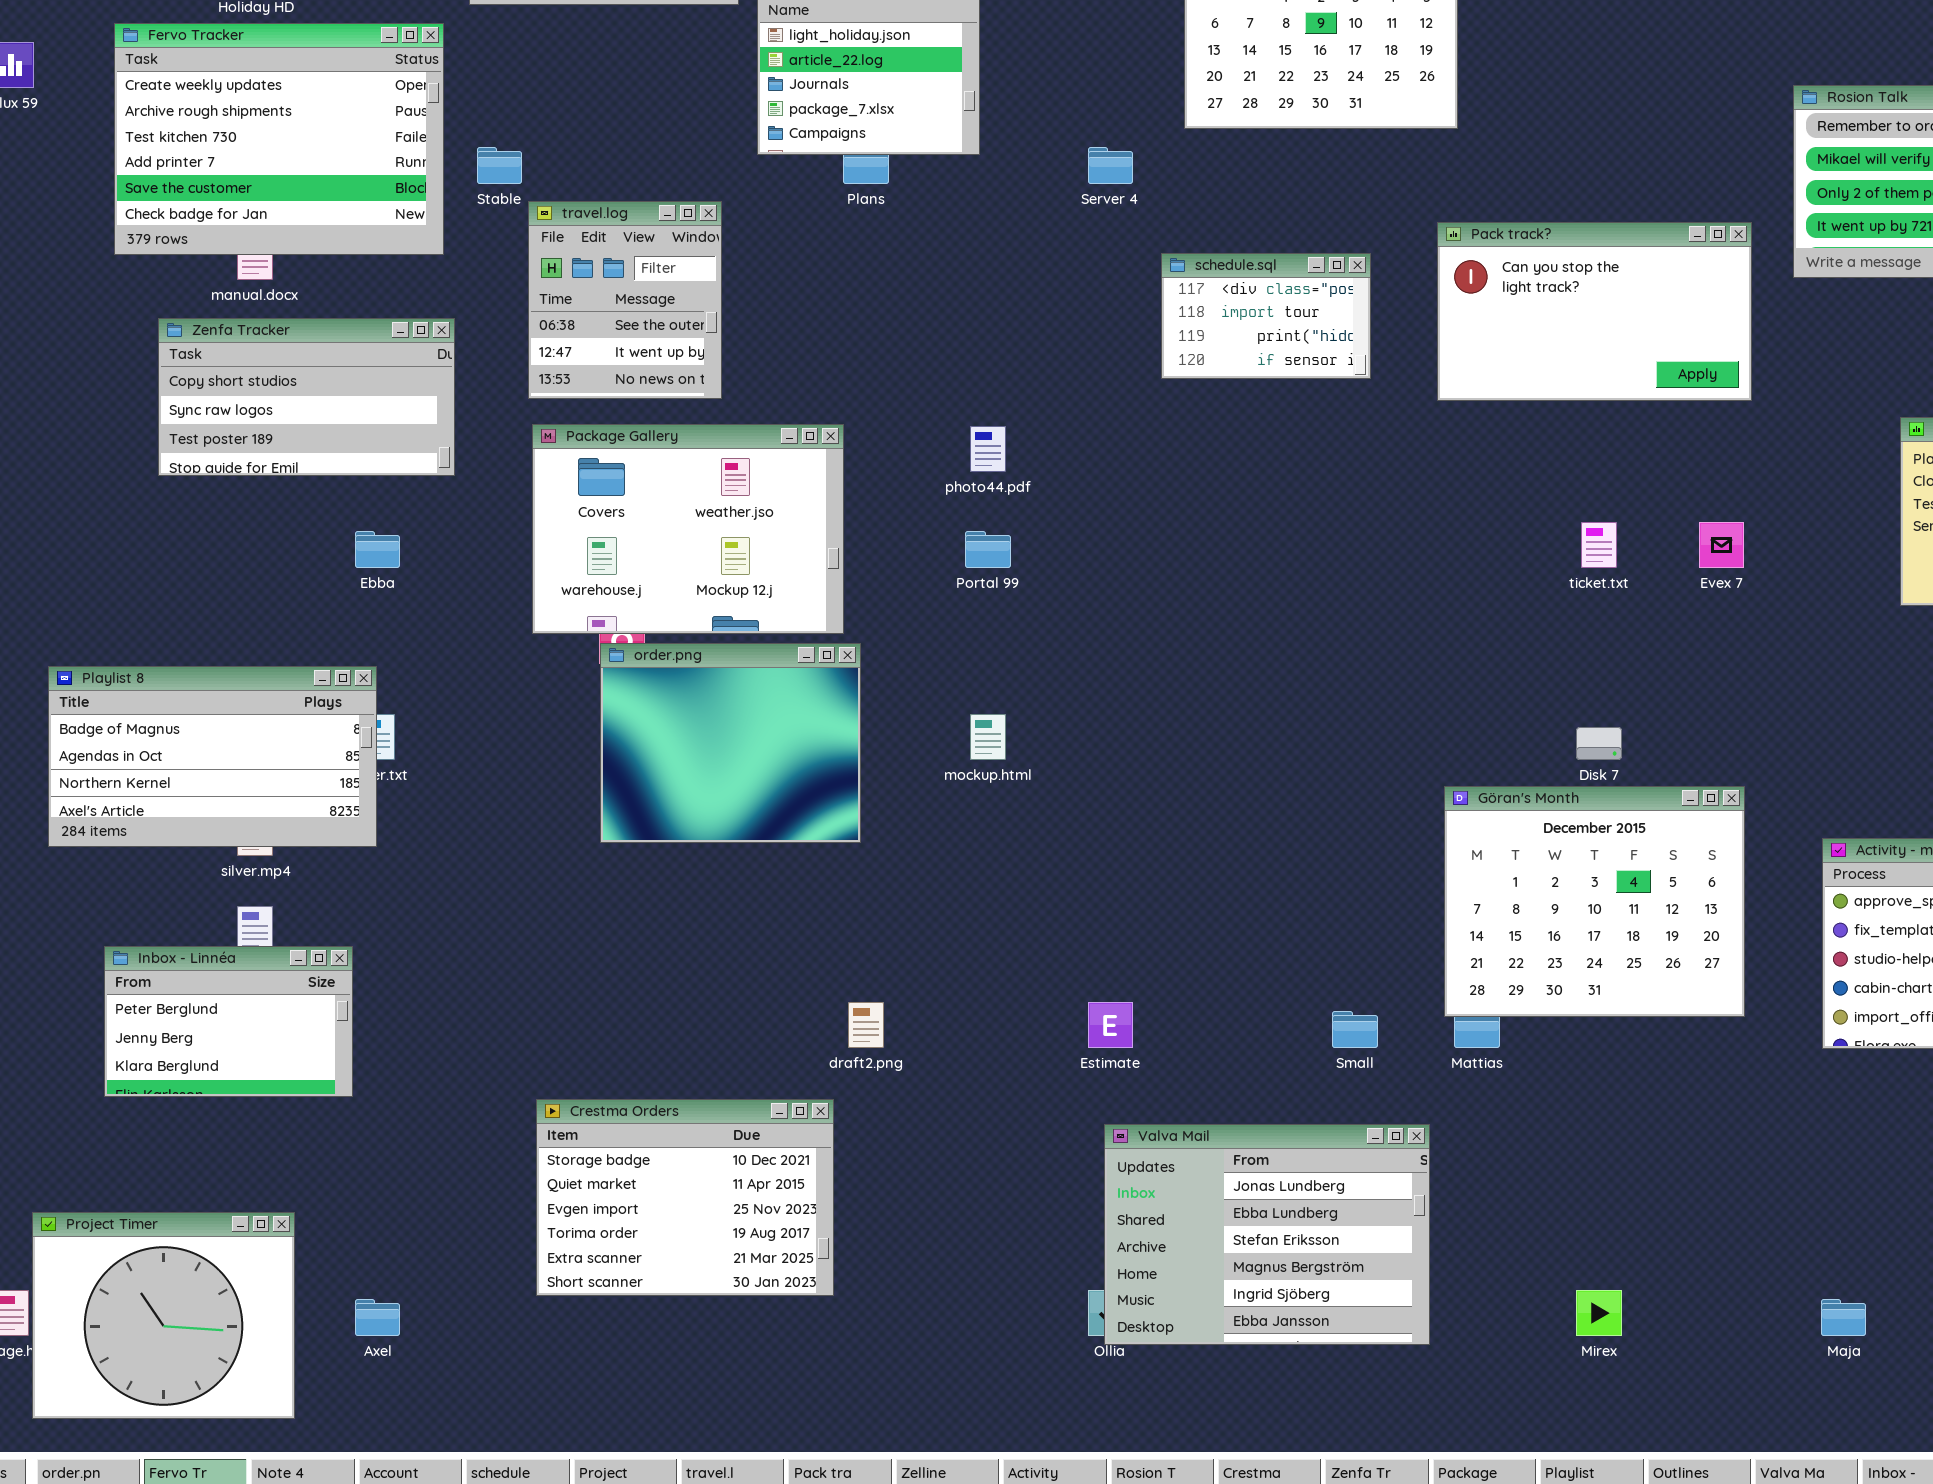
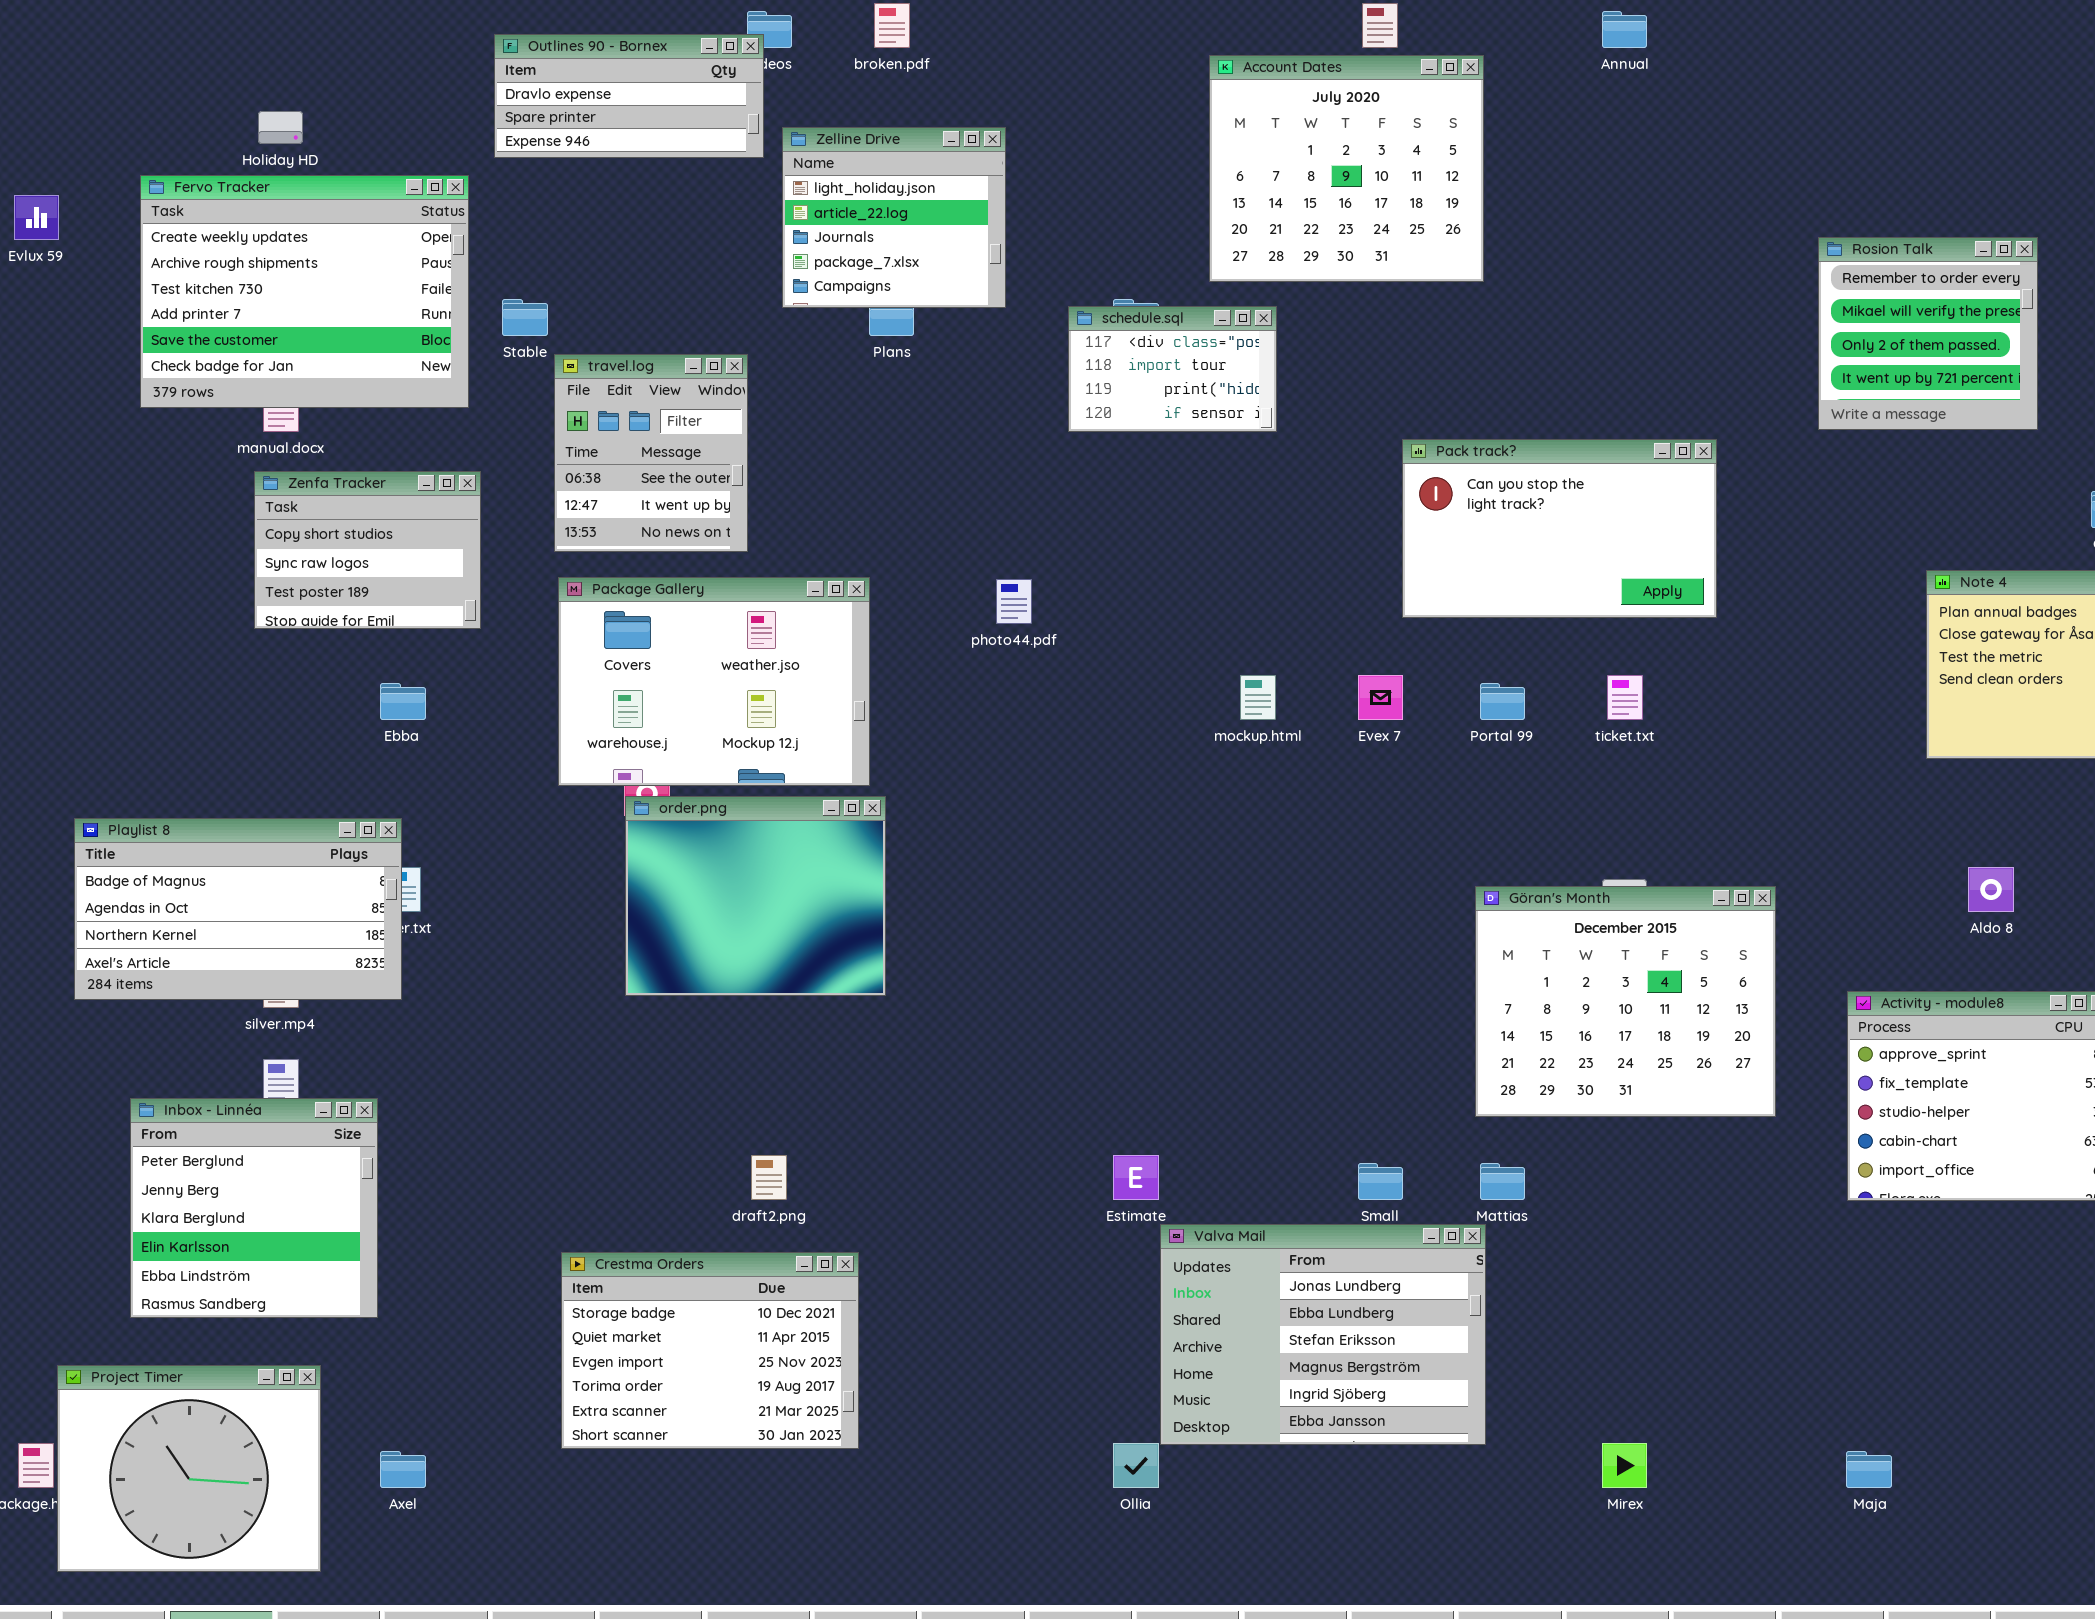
Pack track?: [1437,222,1752,401] -> [1402,439,1717,618], moved
schedule.sql: [1161,253,1371,379] -> [1068,306,1277,432], moved
Zenfa Tracker: [158,318,455,476] -> [254,471,481,629], resized
Evex 7: [1699,522,1744,568] -> [1358,675,1403,720], moved
Portal 99: [965,531,1011,568] -> [1480,683,1525,720], moved
mockup.html: [970,714,1006,760] -> [1240,675,1276,720], moved
Göran's Month: [1444,786,1745,1017] -> [1475,886,1776,1117], moved
Inbox - Linnéa: [104,946,353,1097] -> [130,1098,378,1318], resized
draft2.png: [848,1002,884,1048] -> [751,1155,787,1200], moved
Valva Mail: [1104,1124,1430,1345] -> [1160,1224,1486,1445], moved

